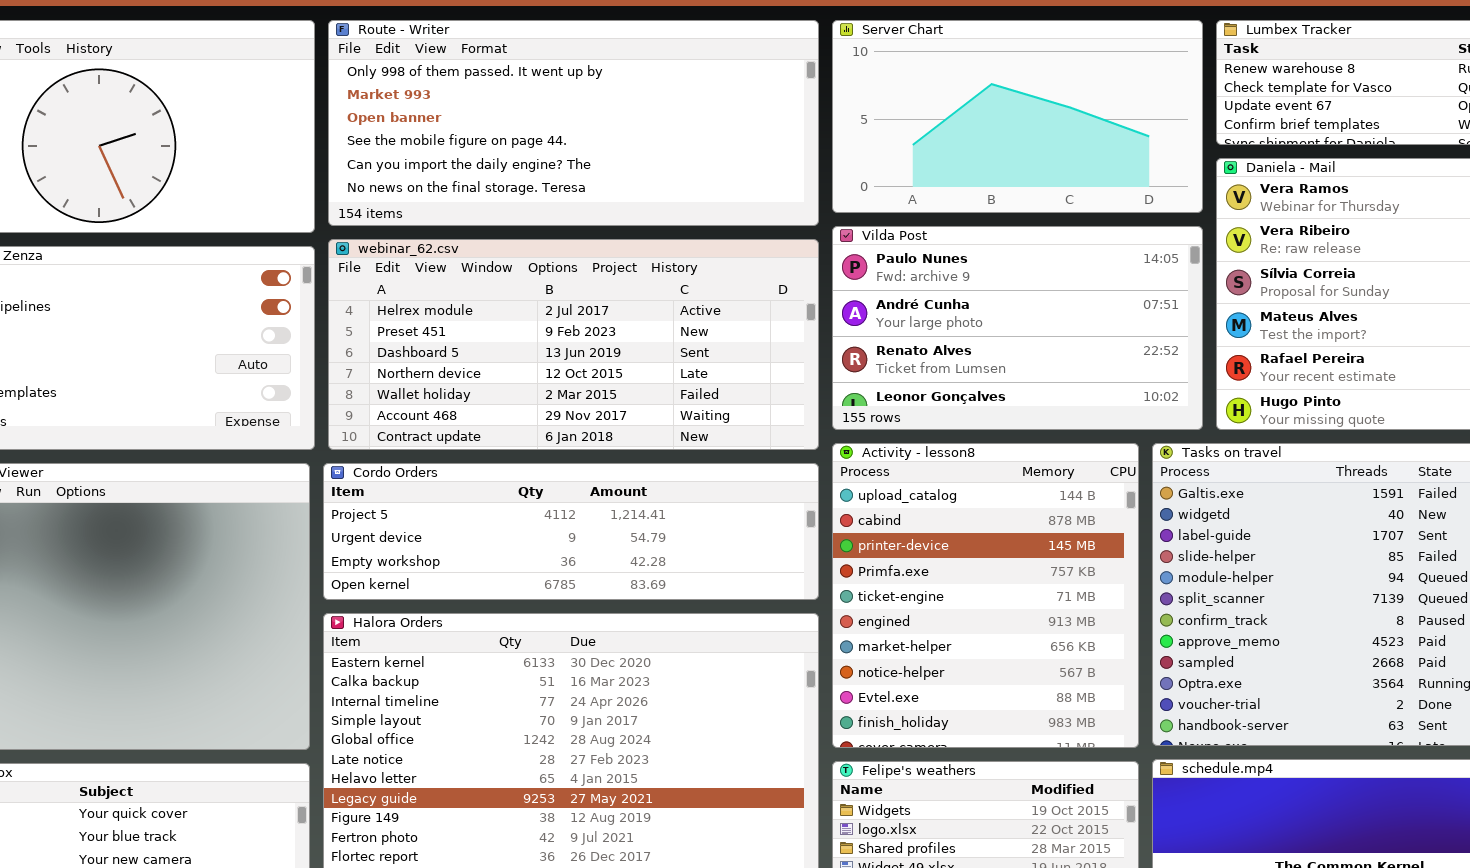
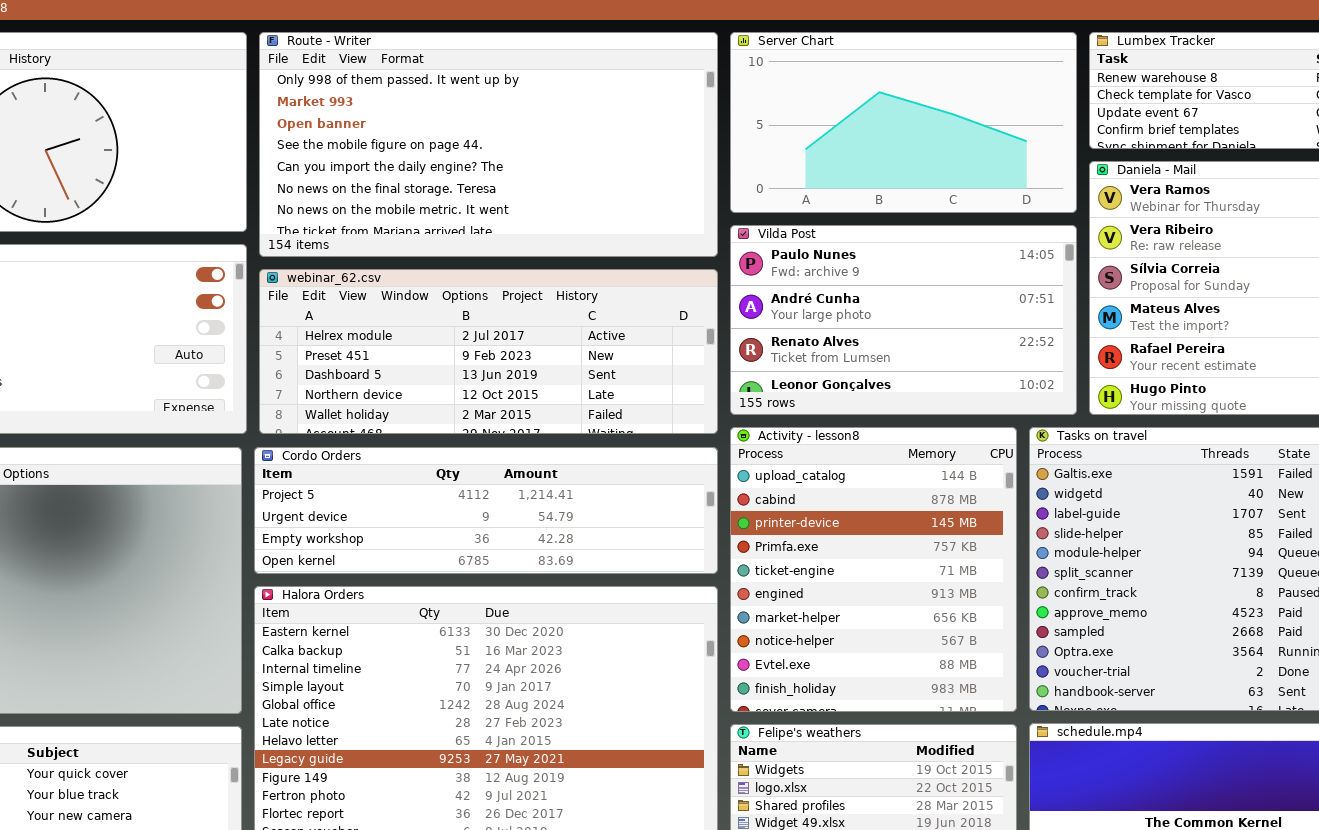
Route - Writer: [328,20,819,226] -> [259,32,718,257], resized
webinar_62.csv: [328,239,819,450] -> [259,269,718,434], resized

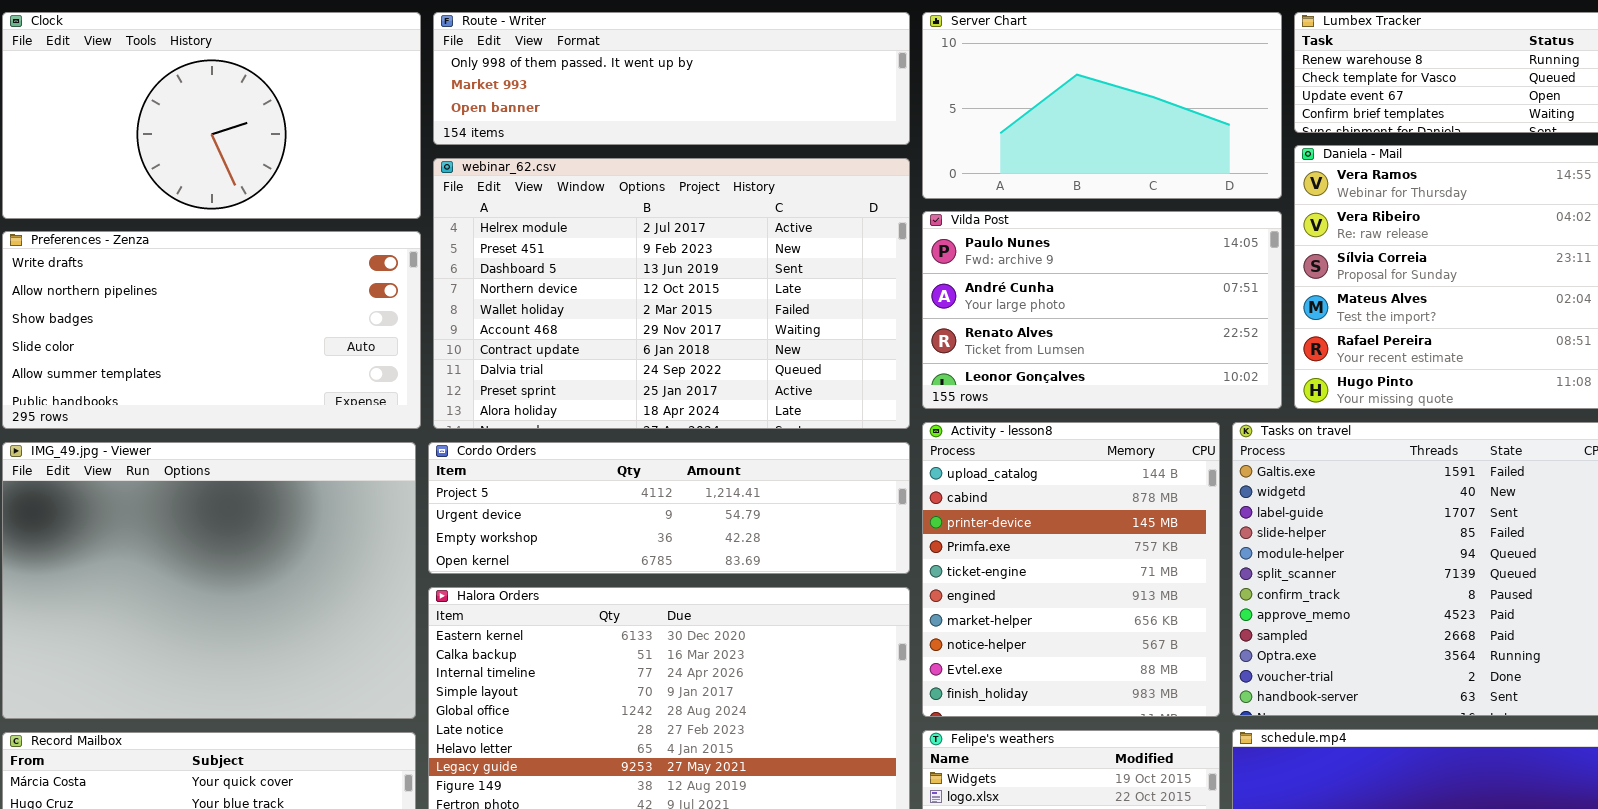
Route - Writer: [259,32,718,257] -> [433,12,910,145], resized
webinar_62.csv: [259,269,718,434] -> [433,158,910,429], resized

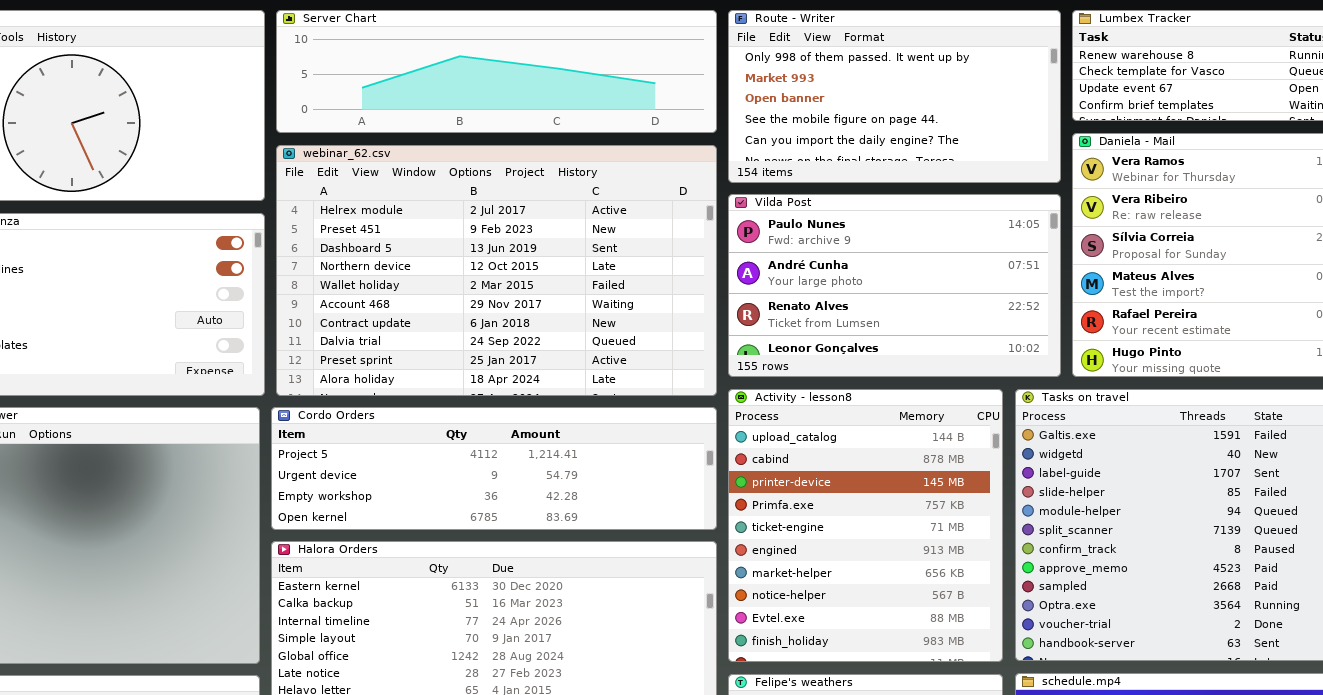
Route - Writer: [433,12,910,145] -> [728,10,1061,183], moved, resized
Server Chart: [922,12,1282,199] -> [276,10,717,133], moved, resized

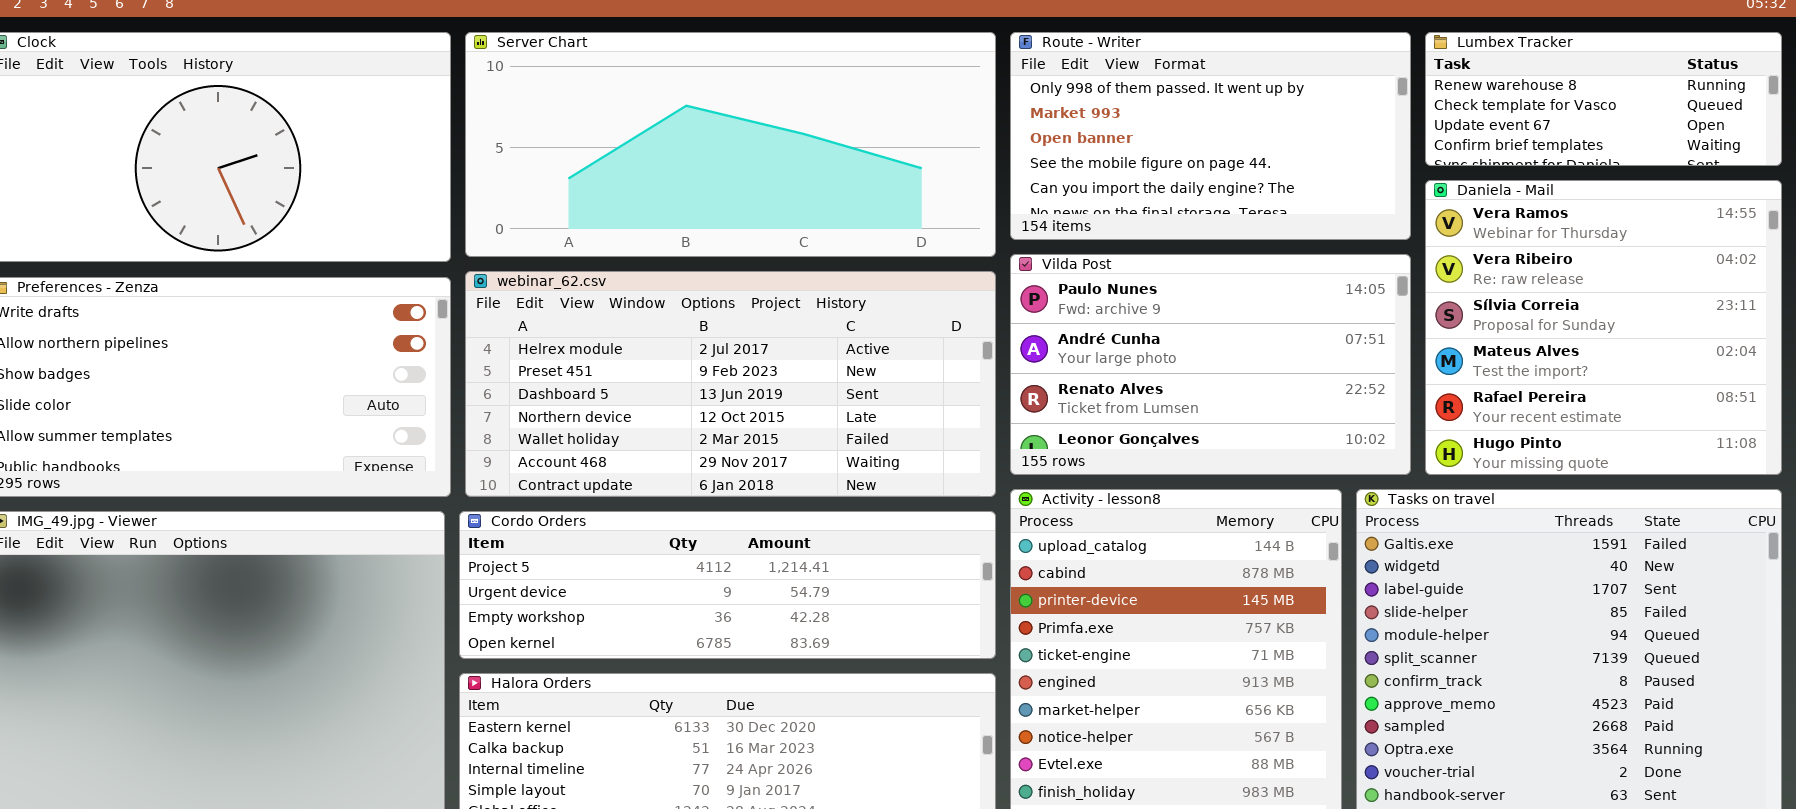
Server Chart: [276,10,717,133] -> [465,32,996,257], resized
webinar_62.csv: [276,145,717,396] -> [465,271,996,497], resized

